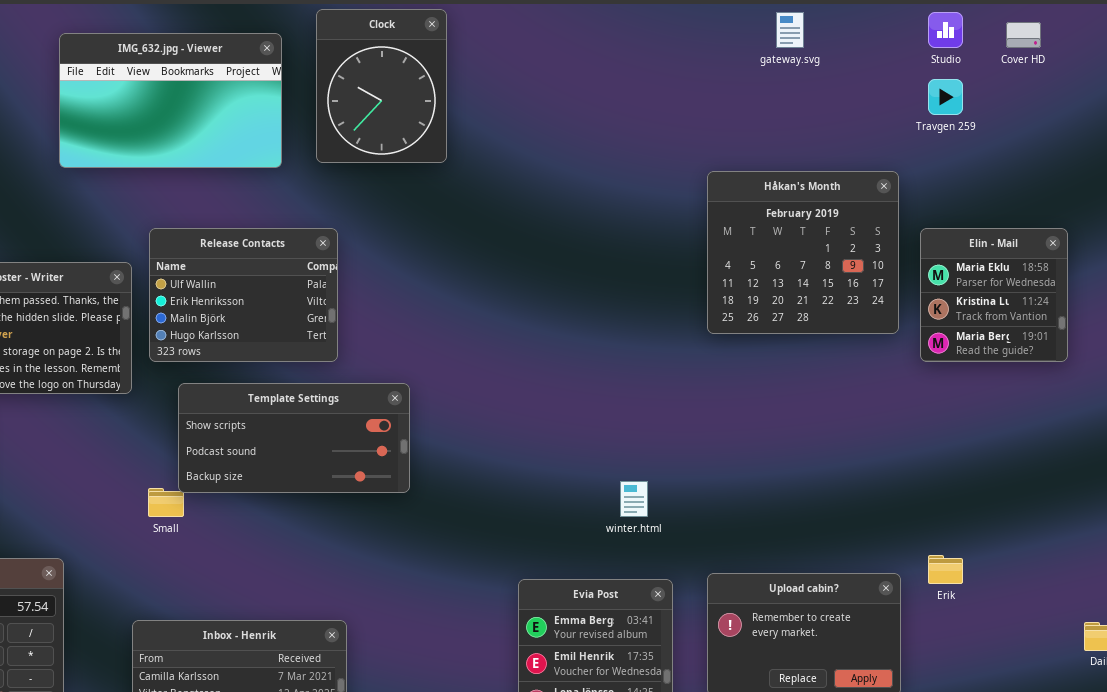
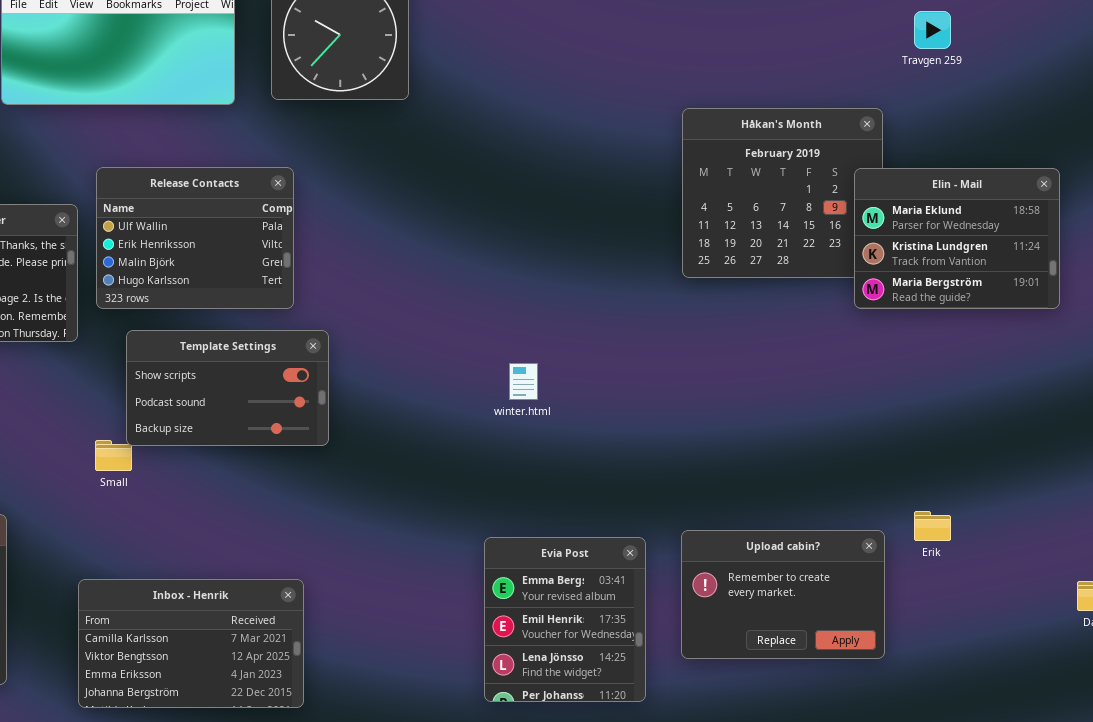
Elin - Mail: [920,228,1068,362] -> [854,168,1060,309], resized
Template Settings: [178,383,410,493] -> [126,330,329,446], resized
winter.html: [620,481,648,517] -> [509,363,538,400], moved

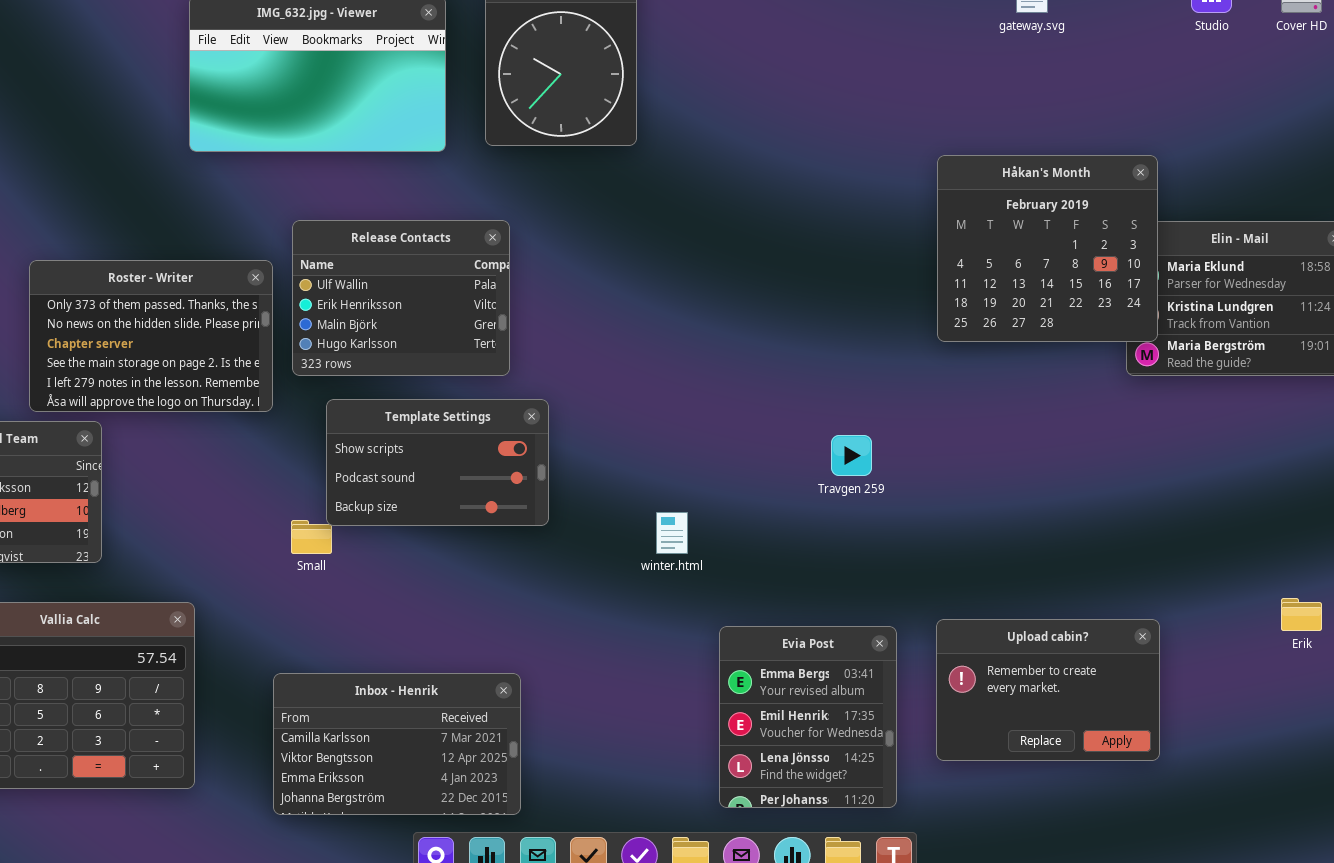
Travgen 259: [914,11,951,49] -> [831,435,872,476], moved
Håkan's Month: [682,108,883,278] -> [937,155,1158,342], raised
winter.html: [509,363,538,400] -> [656,512,688,554], moved
Erik: [914,511,951,541] -> [1281,598,1322,631], moved

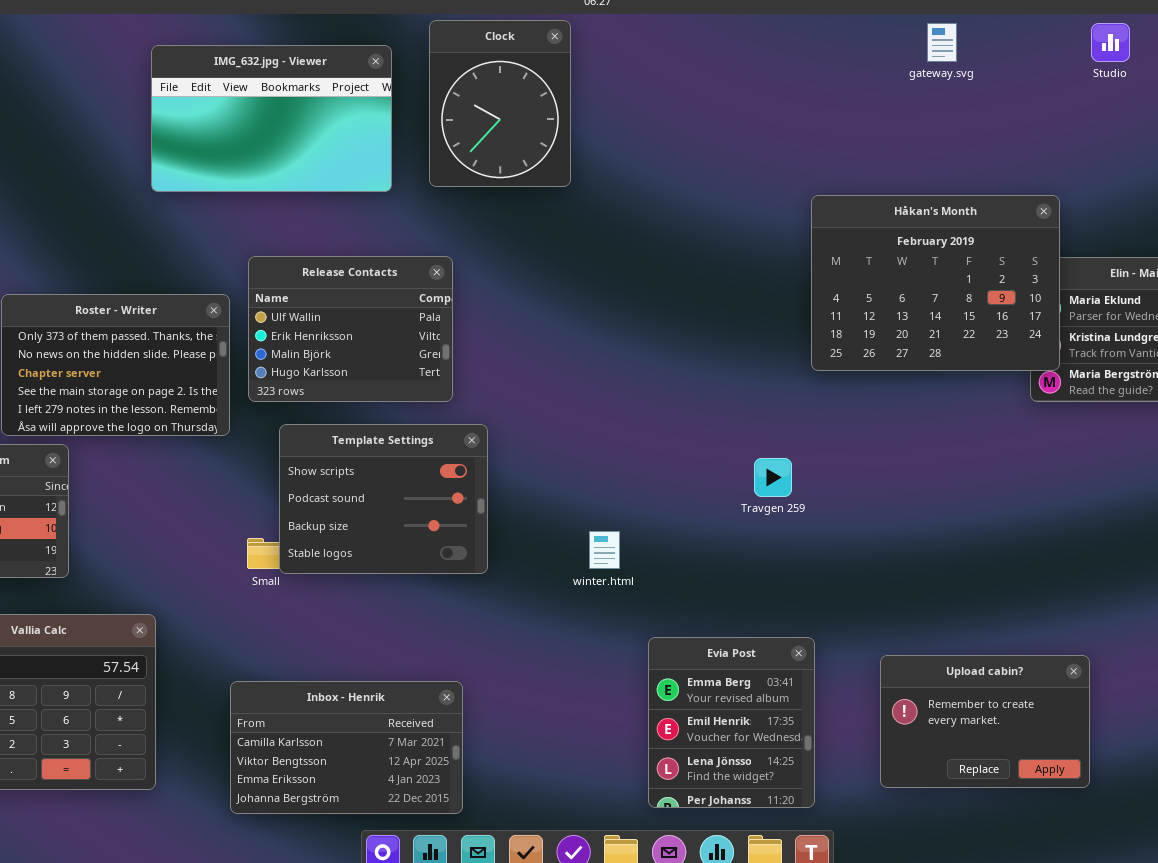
Håkan's Month: [937,155,1158,342] -> [811,195,1060,371], resized
Template Settings: [326,399,549,526] -> [279,424,488,574], resized
Upload cabin?: [936,619,1160,761] -> [880,655,1090,788], moved

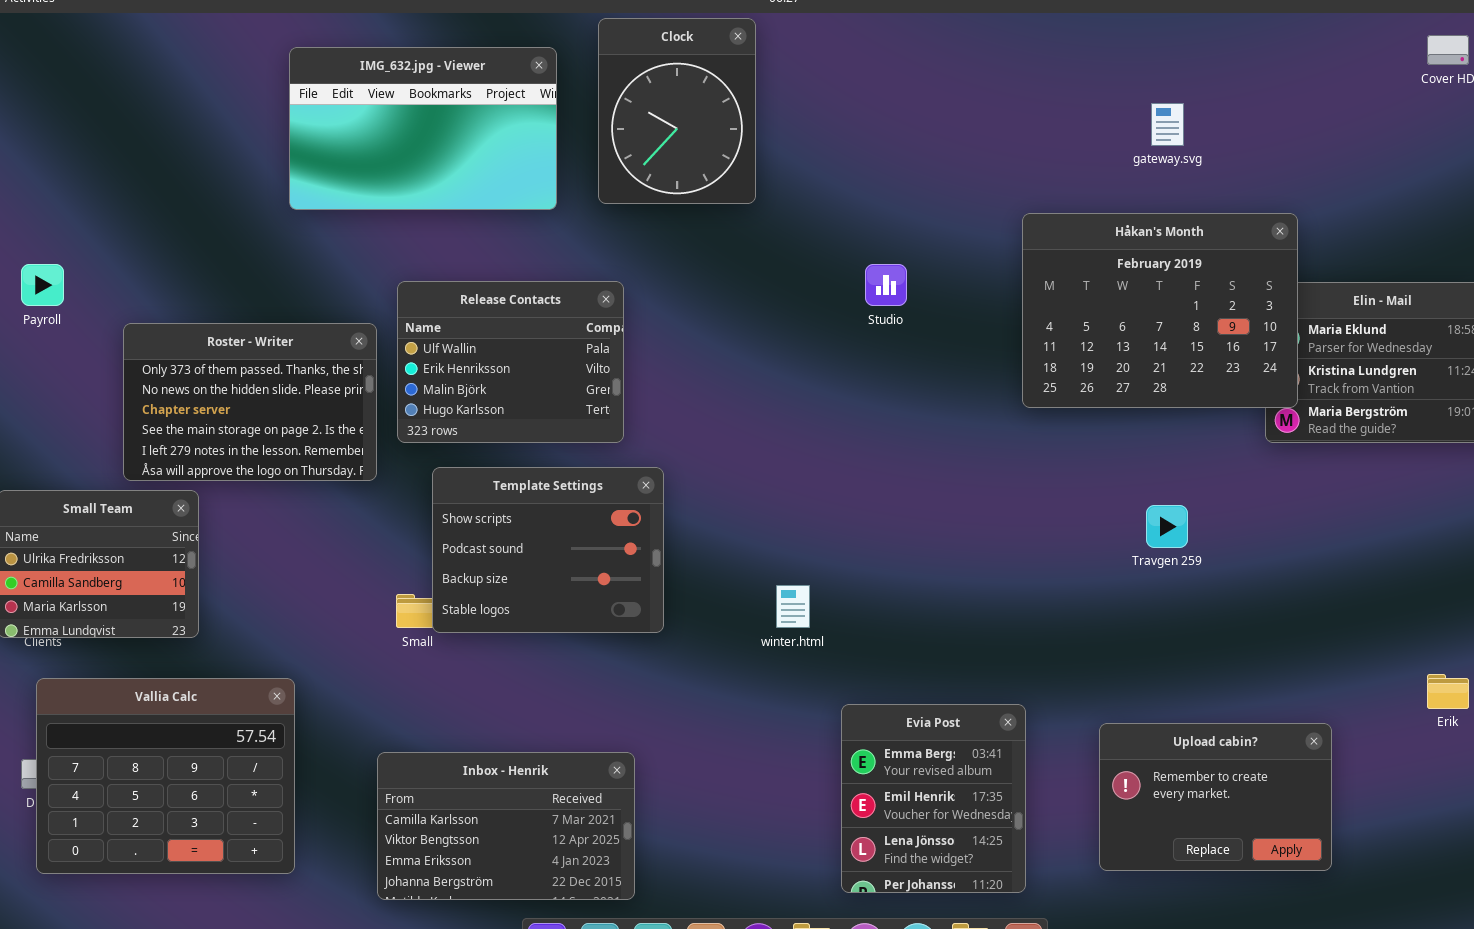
gateway.svg: [927,23,957,62] -> [1151,103,1184,146], moved
Studio: [1091,23,1130,62] -> [865,264,907,306], moved
Travgen 259: [754,458,792,497] -> [1146,505,1188,548], moved

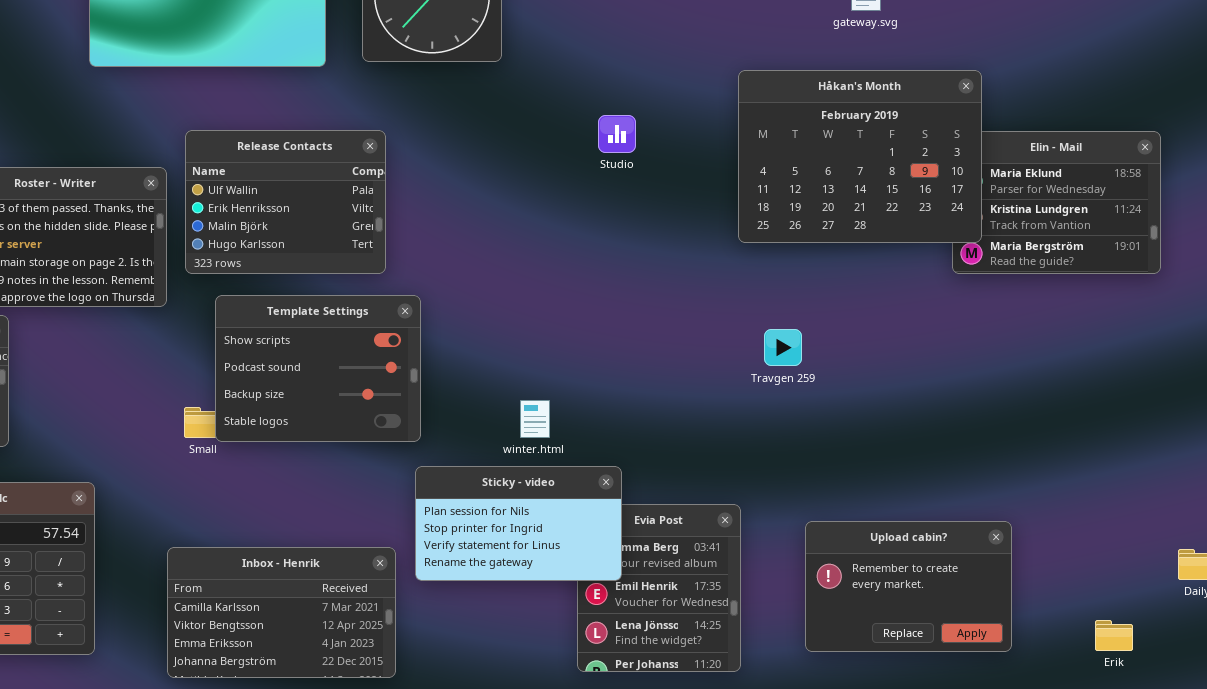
Travgen 259: [1146,505,1188,548] -> [764,329,802,366], moved
Sticky - video: none -> [415,466,622,581], opened
Erik: [1427,674,1469,709] -> [1095,620,1133,651], moved

